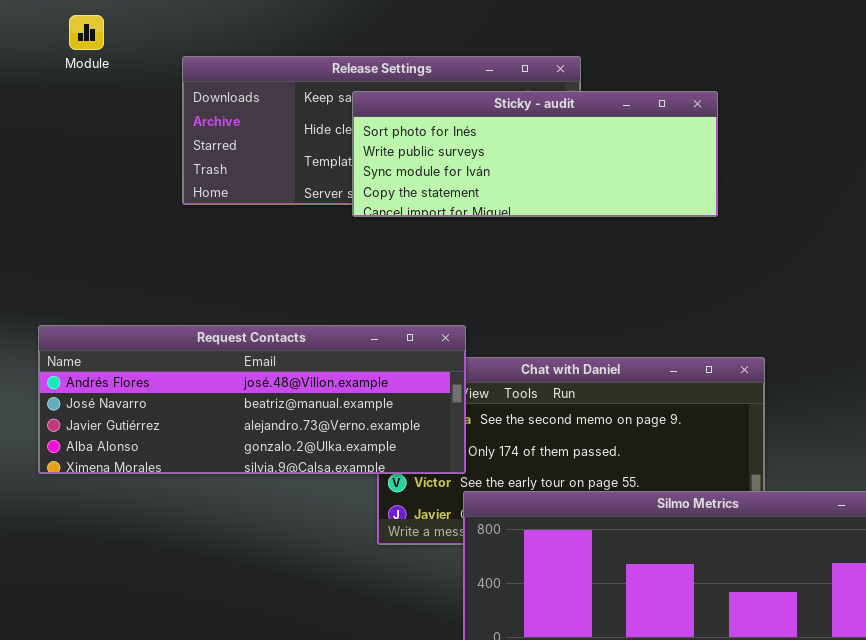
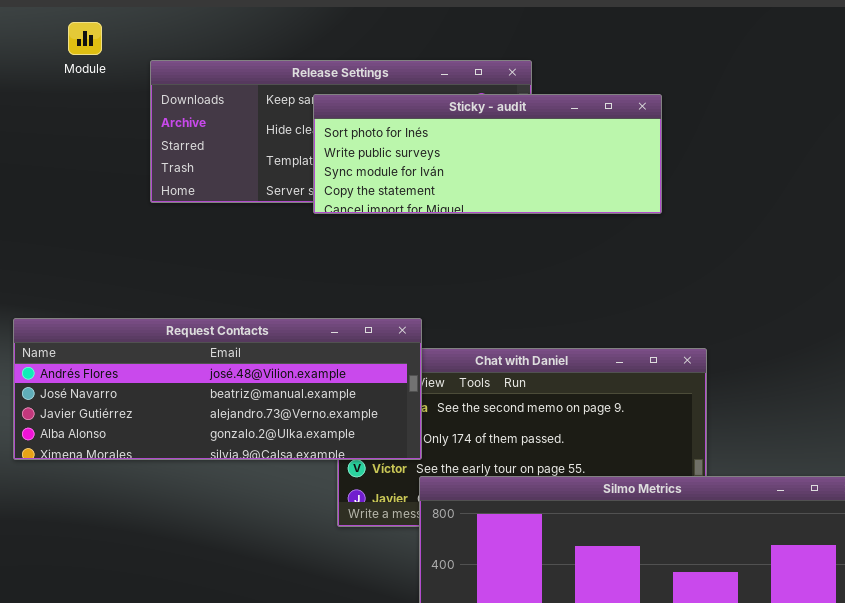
Module: [69,15,104,50] -> [68,22,102,55], moved

